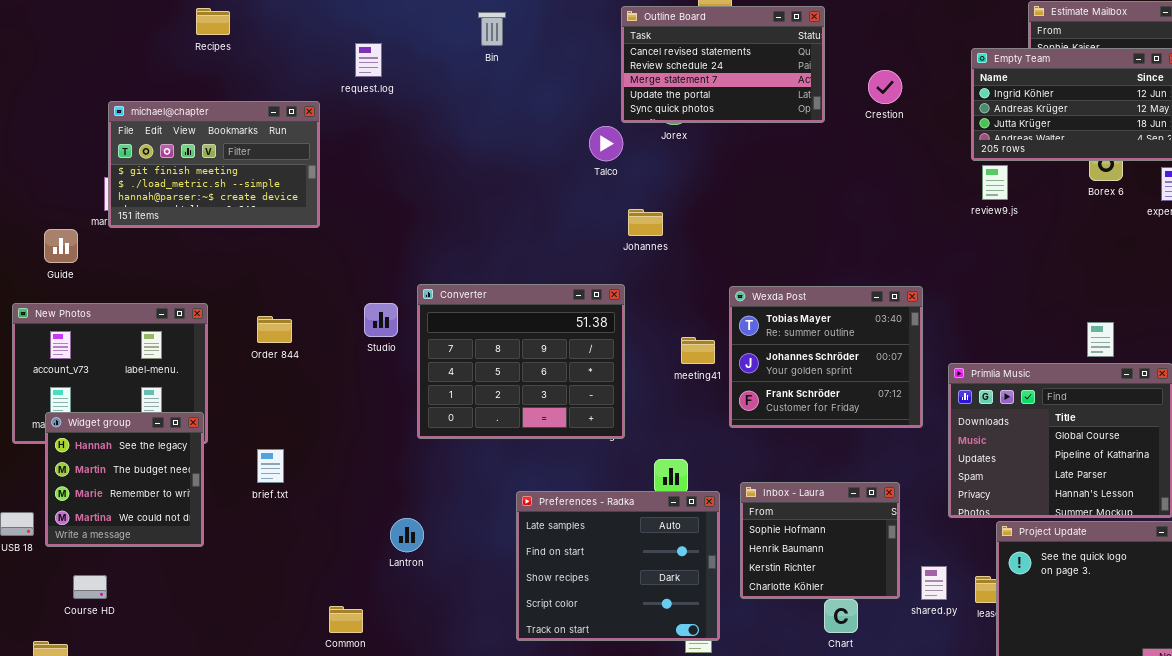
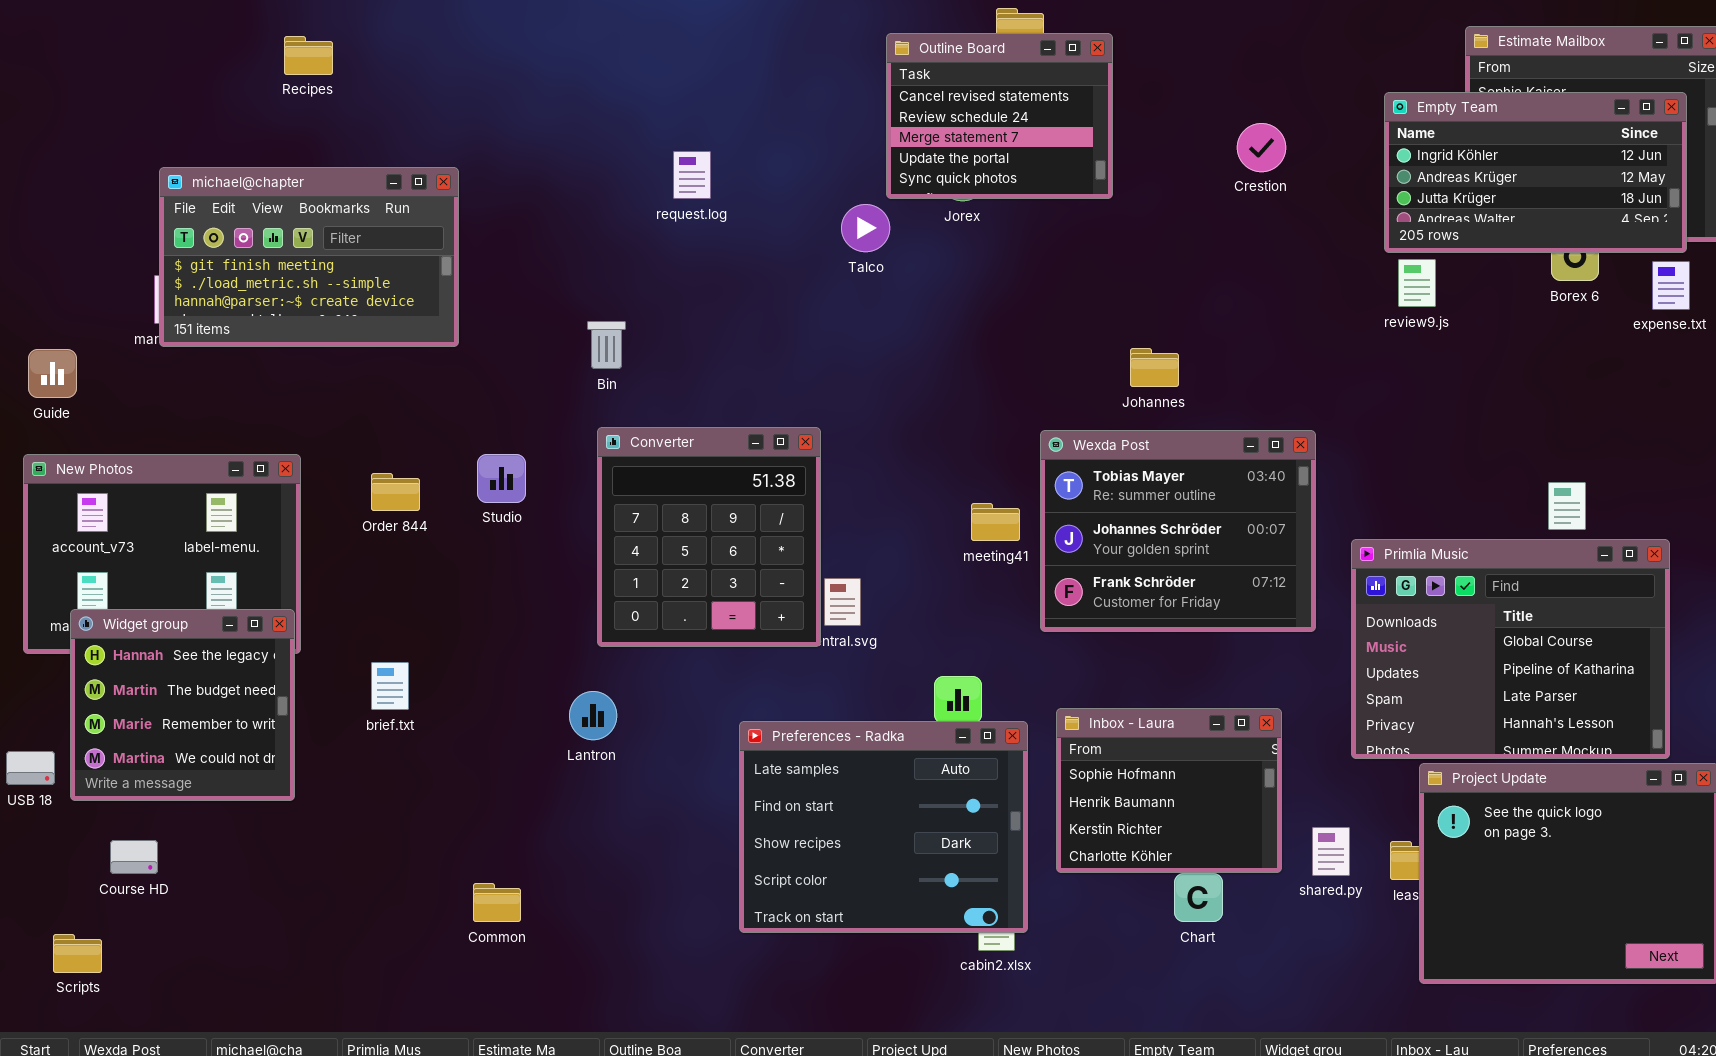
Outline Board: [621,6,825,123] -> [886,33,1113,199], resized
Bin: [478,12,506,46] -> [587,321,626,369], moved
request.log: [355,43,382,77] -> [673,151,711,199], moved
Johannes: [628,209,663,236] -> [1130,348,1179,387], moved
Guide: [44,229,78,263] -> [28,349,77,398], moved
Converter: [417,284,625,439] -> [597,427,821,647], resized
Studio: [364,303,398,337] -> [477,454,526,503], moved
Lantron: [390,518,424,552] -> [569,691,617,740], moved

